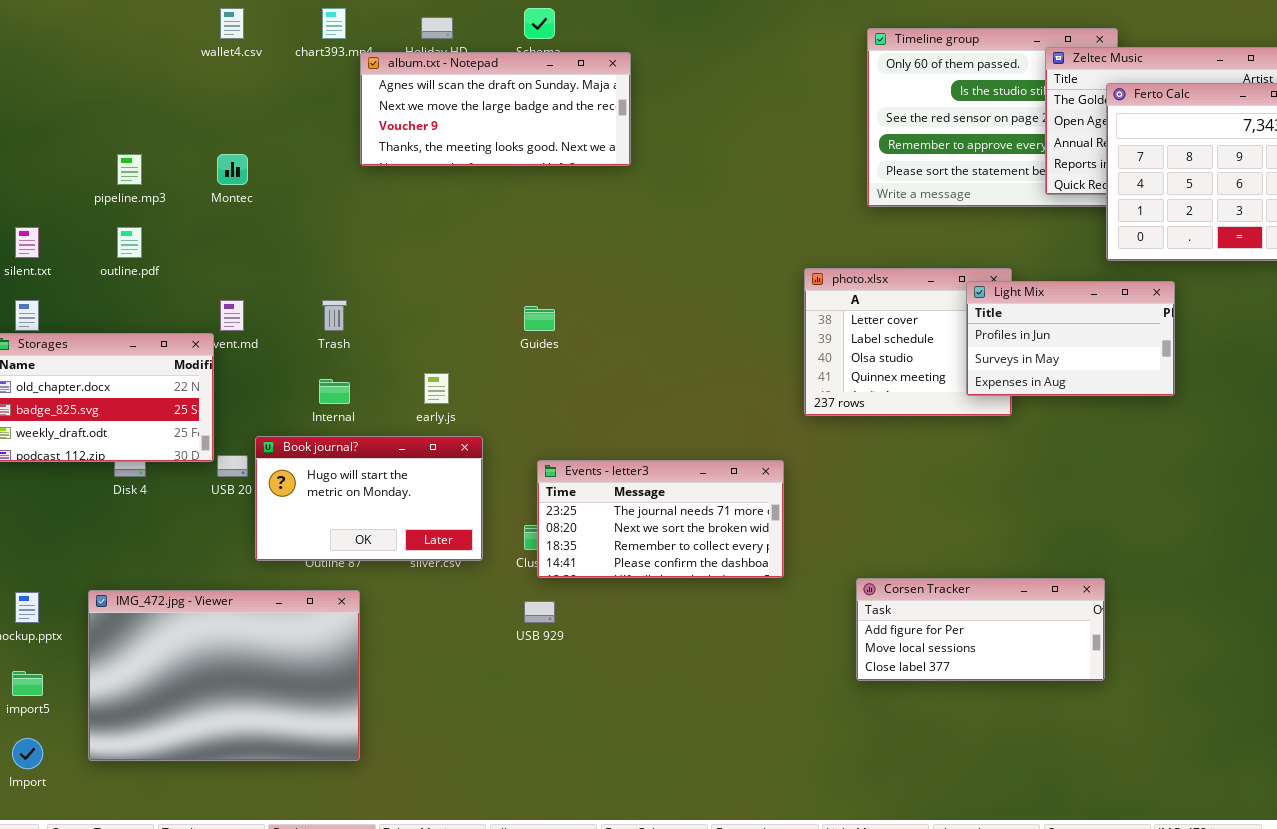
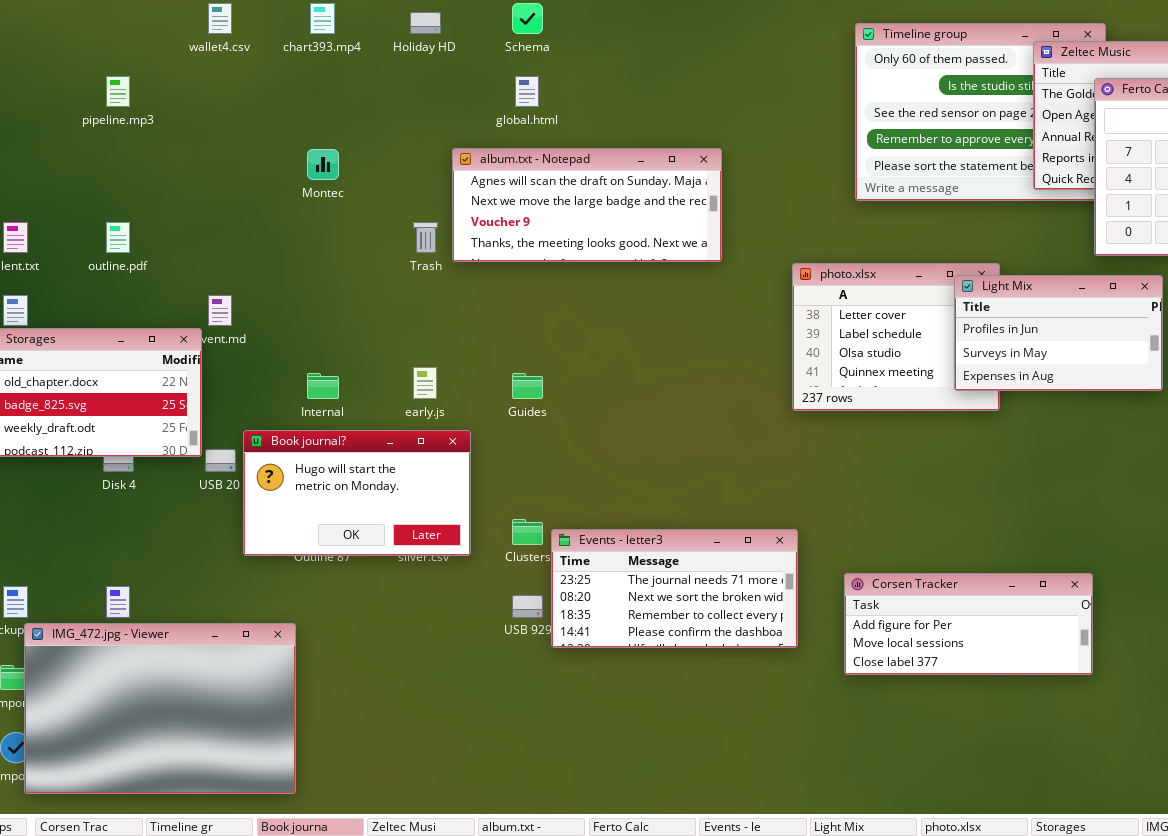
album.txt - Notepad: [360,52,631,166] -> [452,148,722,262], moved
pipeline.mp3: [117,154,142,185] -> [106,76,130,107], moved
Montec: [217,154,248,185] -> [307,149,339,180], moved
Trash: [322,300,347,331] -> [413,222,438,253], moved
Guides: [524,306,555,331] -> [512,373,543,399], moved
Events - letter3: [537,460,784,578] -> [551,529,798,648], moved
IMG_472.jpg - Viewer: [88,590,360,761] -> [24,623,296,794], moved

